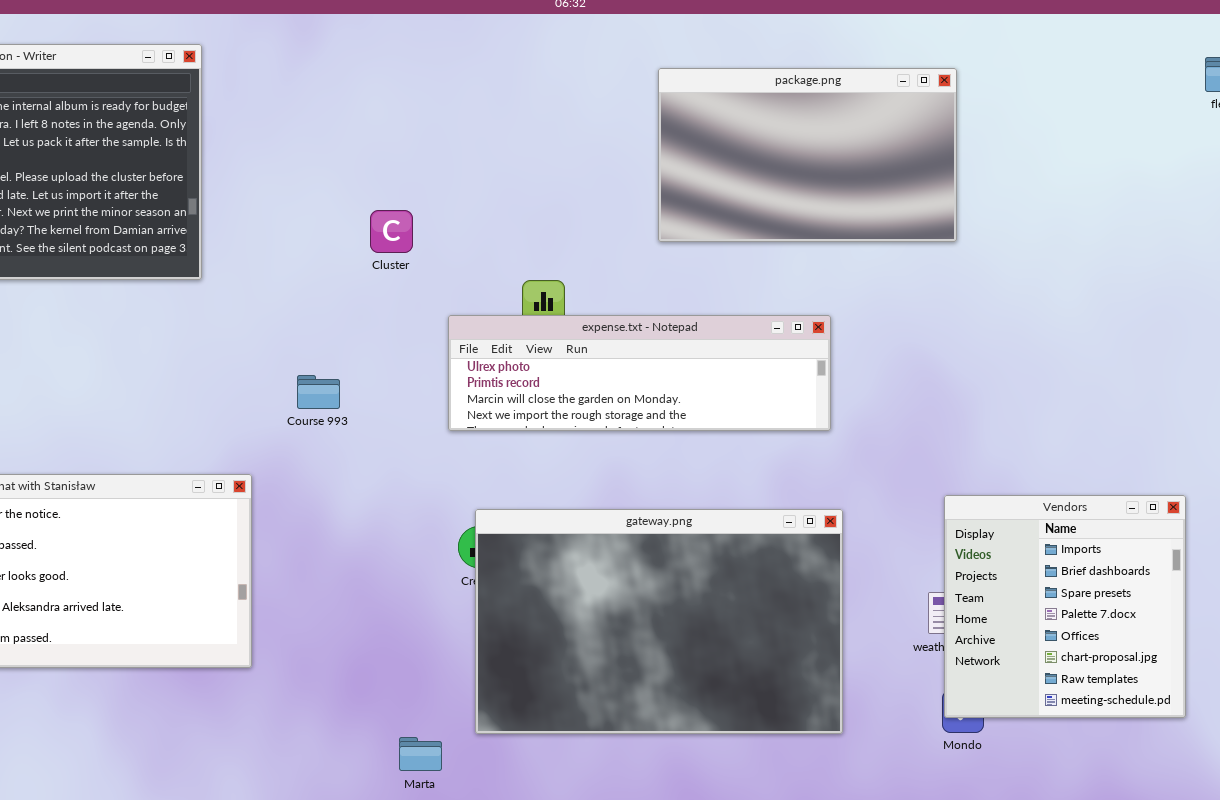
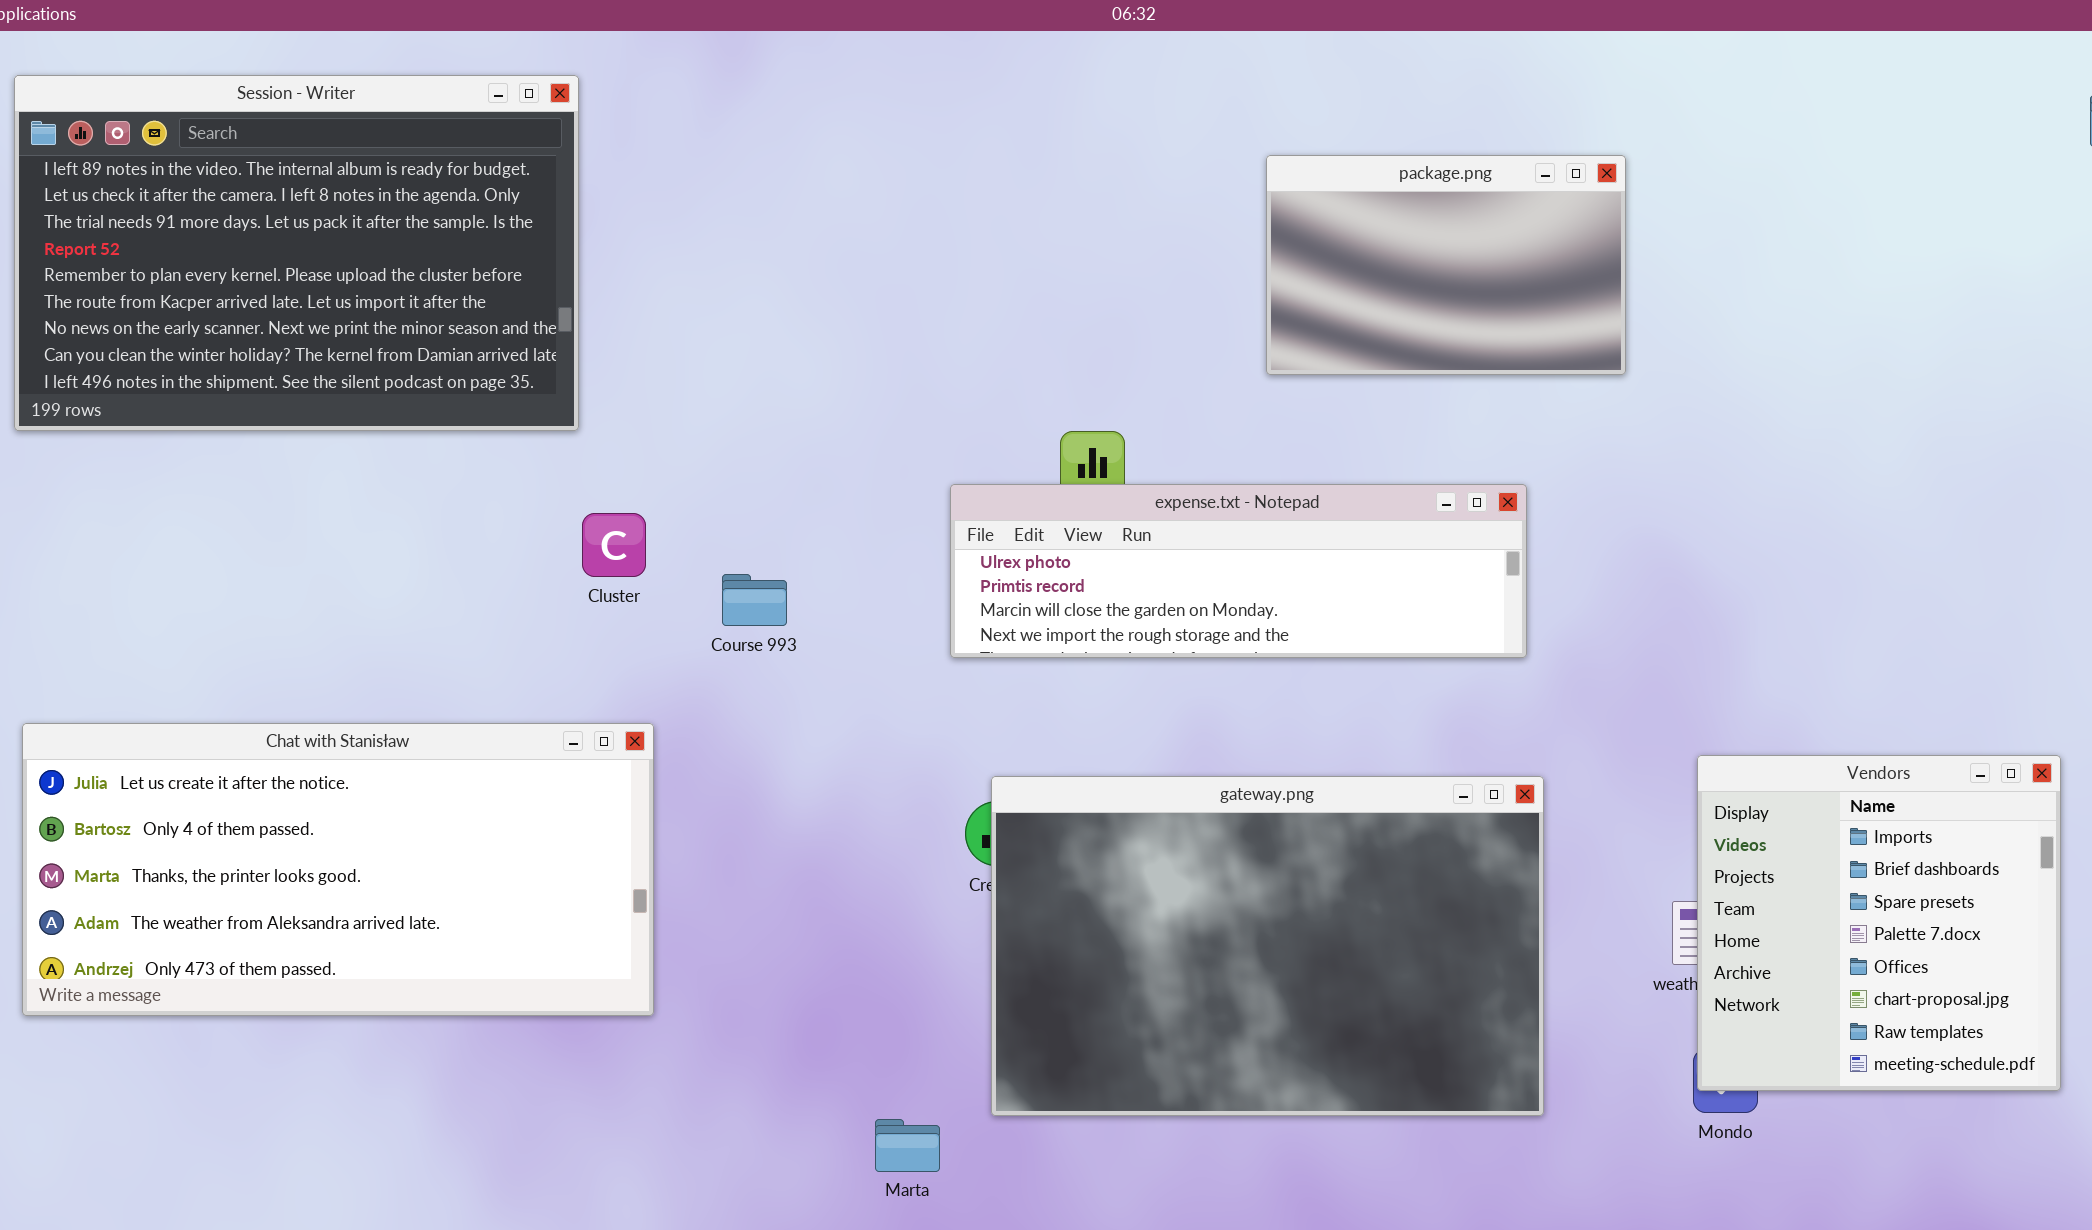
package.png: [658,68,957,242] -> [1266,155,1626,375], resized
Cluster: [370,210,413,253] -> [582,513,646,577], moved

